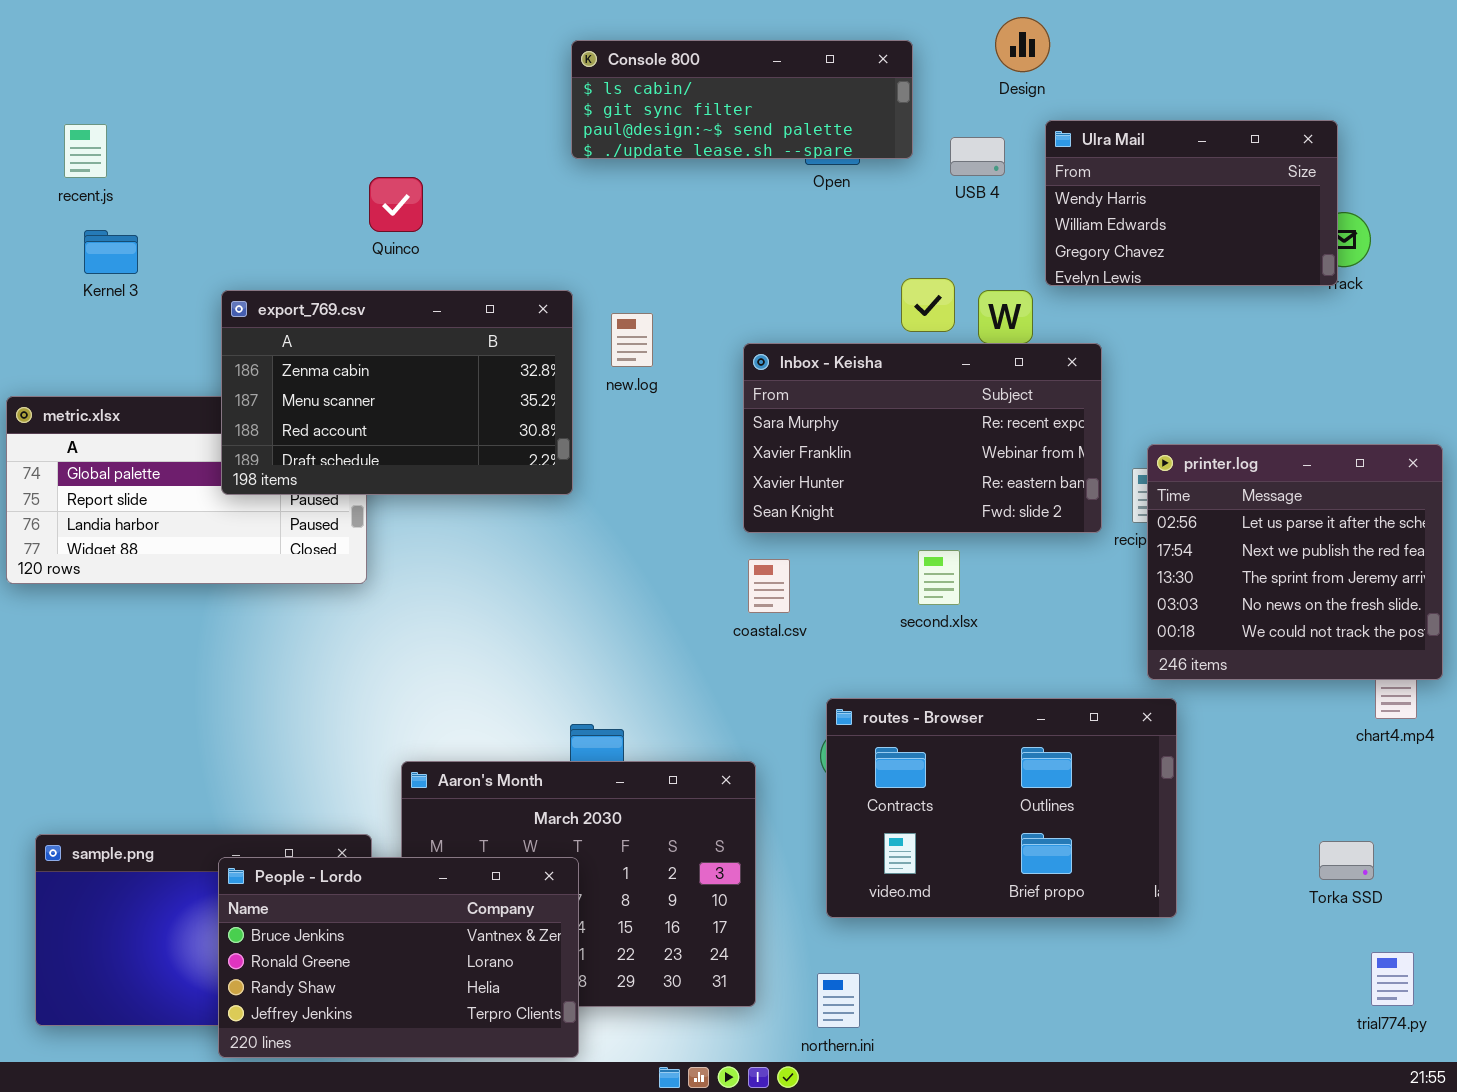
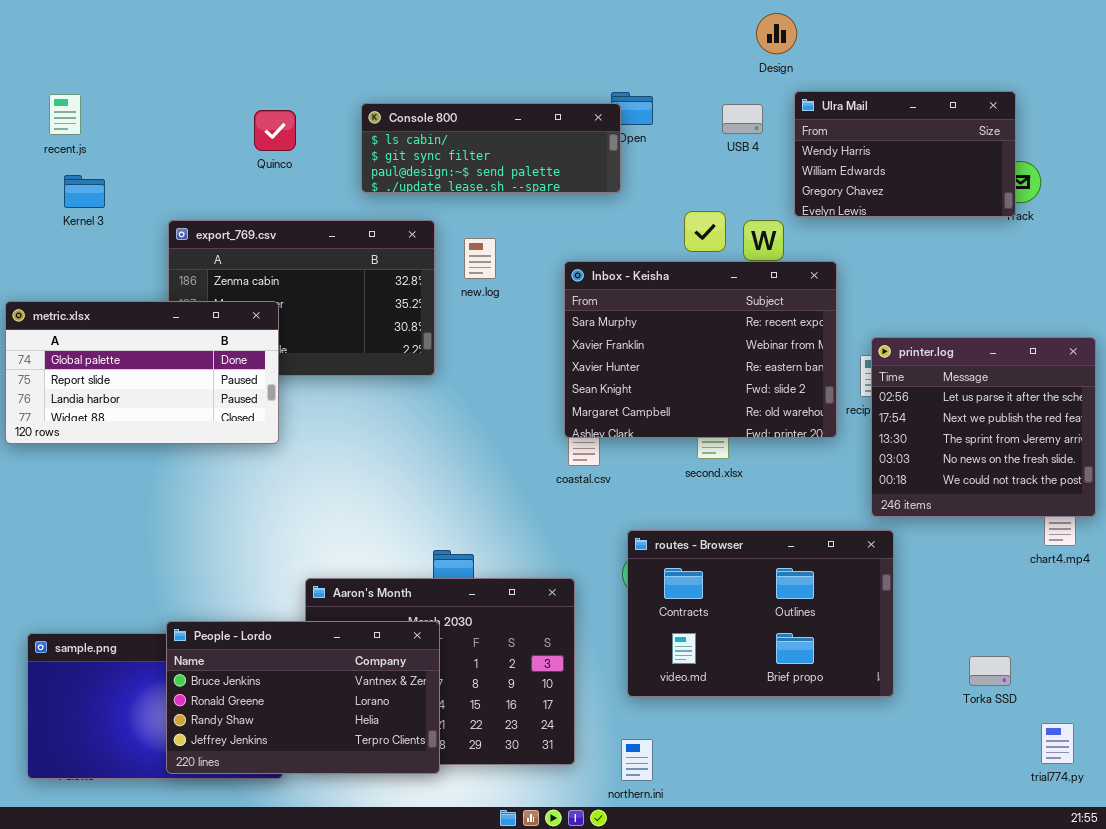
Console 800: [571,40,913,159] -> [361,103,621,193], moved
Quinco: [369,177,423,232] -> [254,110,296,151], moved
Inbox - Keisha: [743,343,1102,533] -> [564,261,837,438], resized
metric.xlsx: [6,396,367,584] -> [5,301,279,444], raised
Torka SSD: [1319,841,1374,880] -> [969,656,1011,686], moved
People - Lordo: [218,857,579,1058] -> [166,621,440,774], moved

